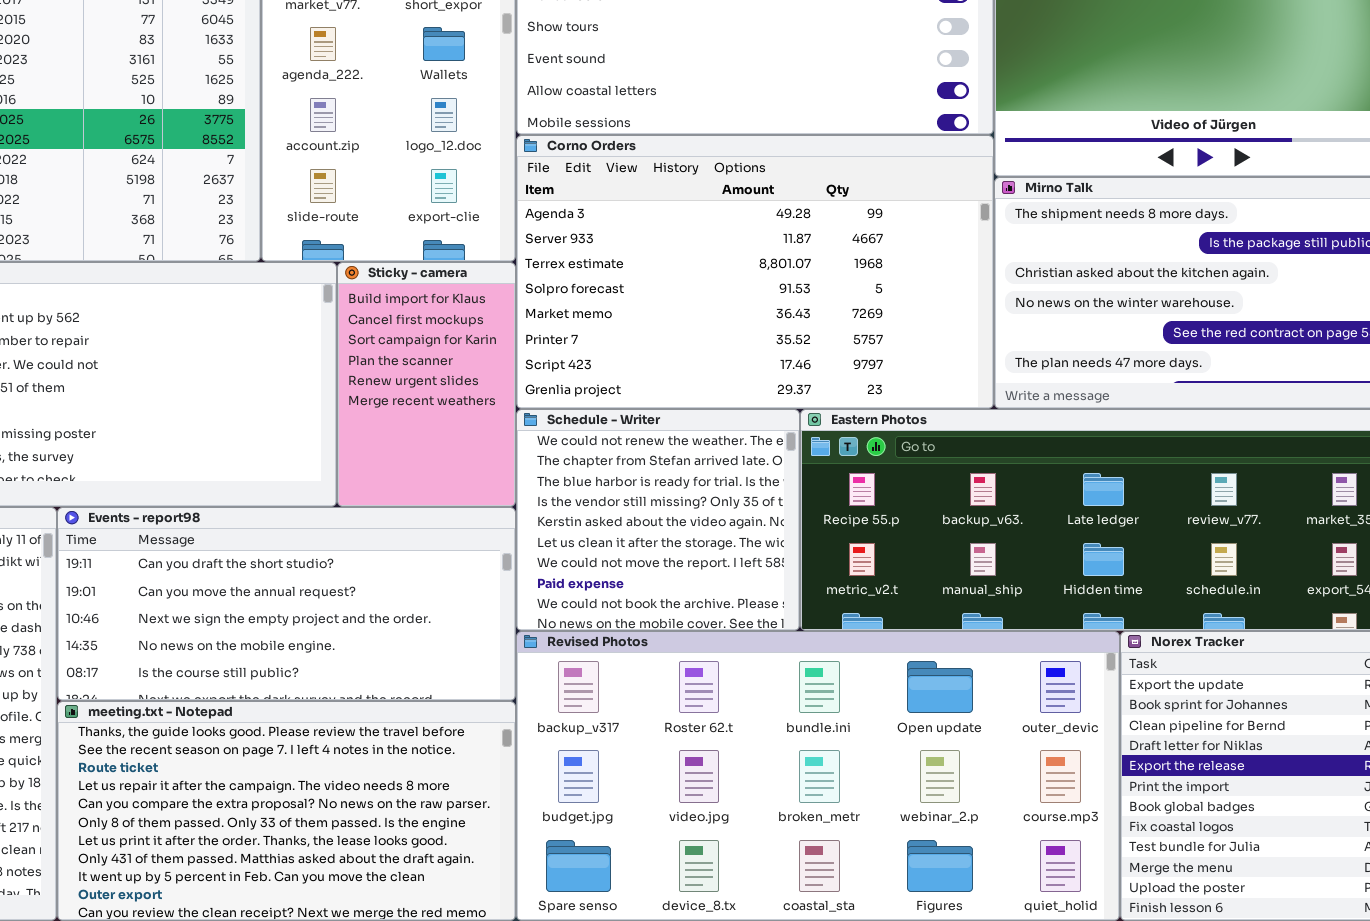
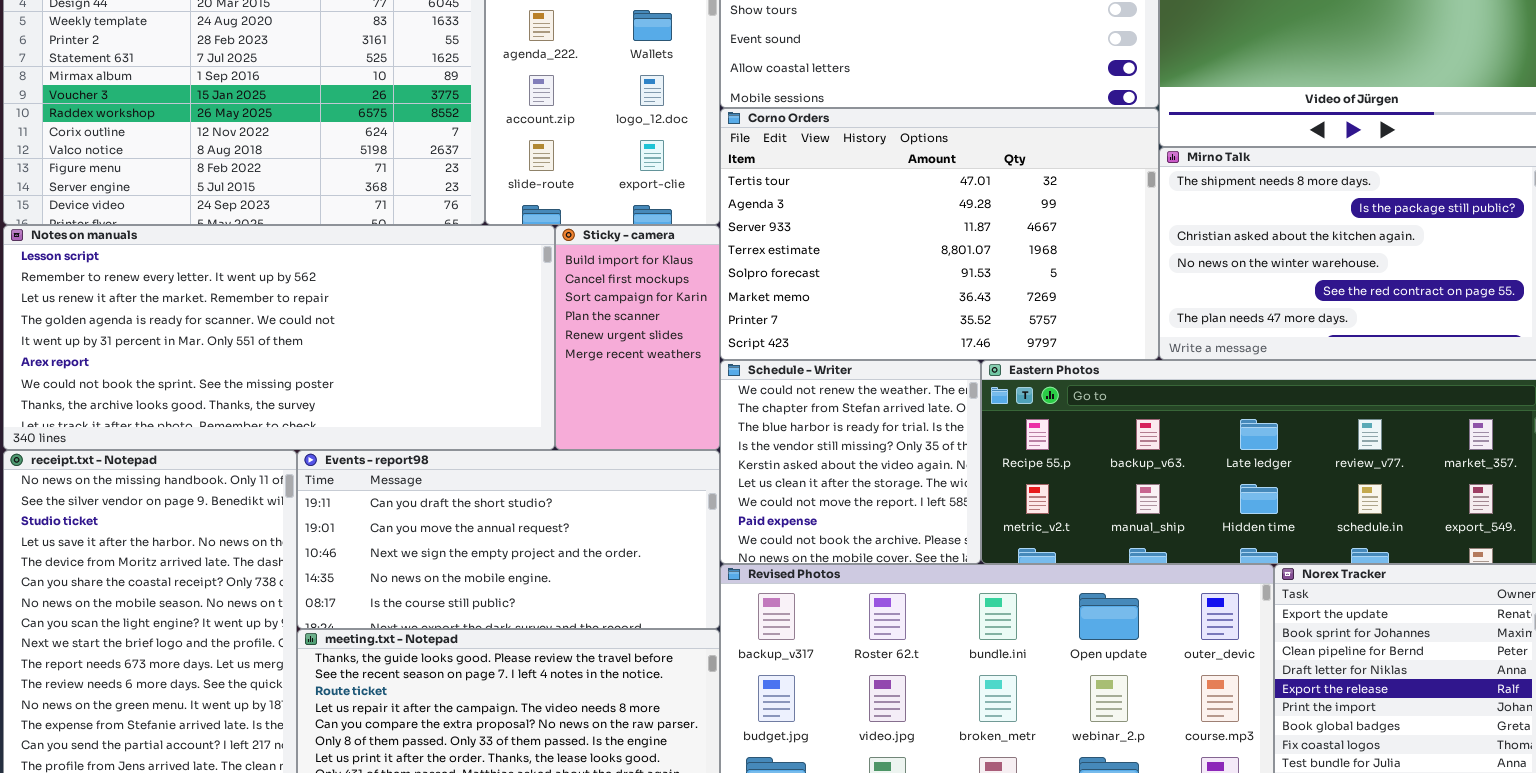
Corno Orders: [516,135,994,409] -> [720,108,1159,360], scrolled up 1 row

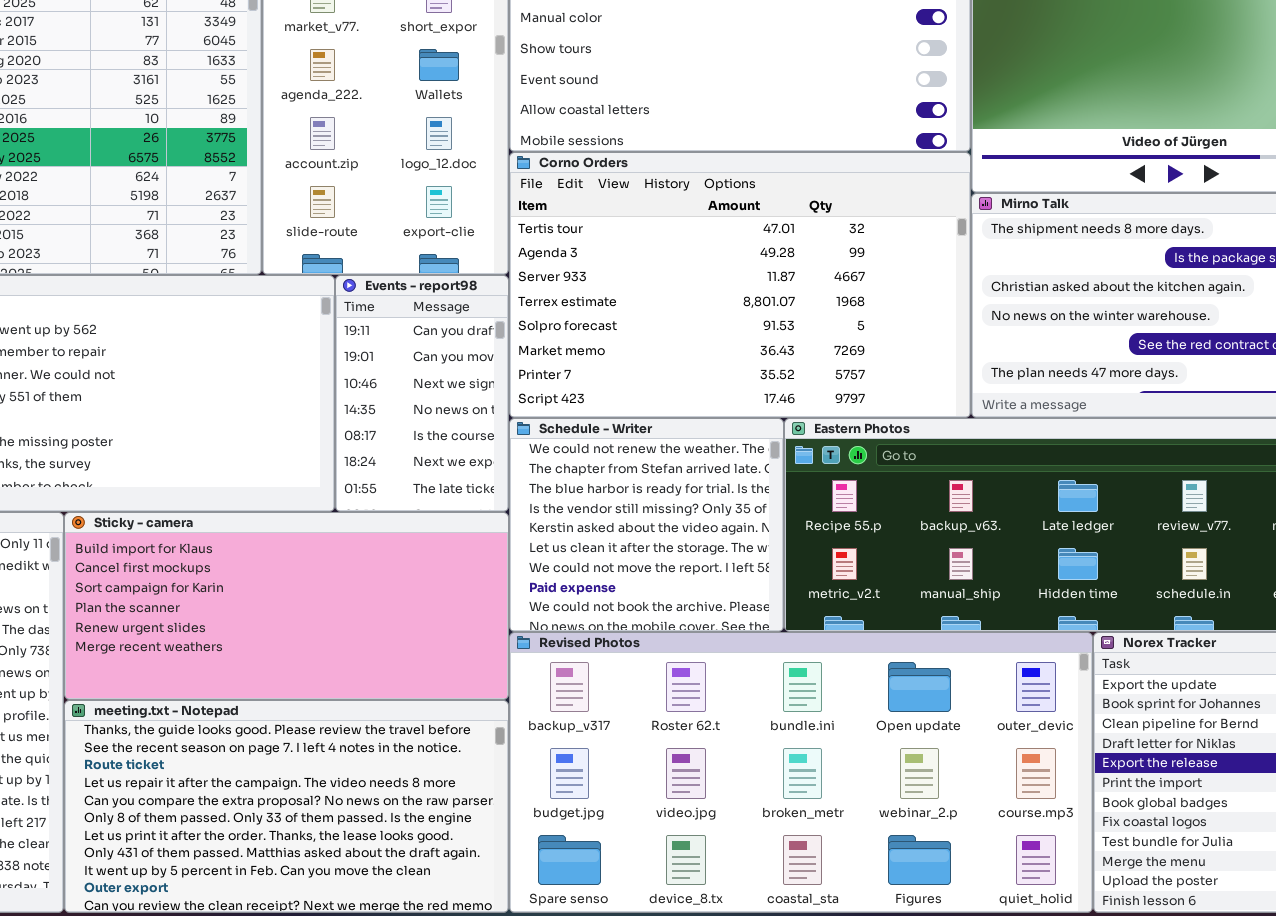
Sticky - camera: [555,225,720,450] -> [64,512,509,700], moved, resized
Events - report98: [297,450,720,629] -> [335,275,509,512], moved, resized

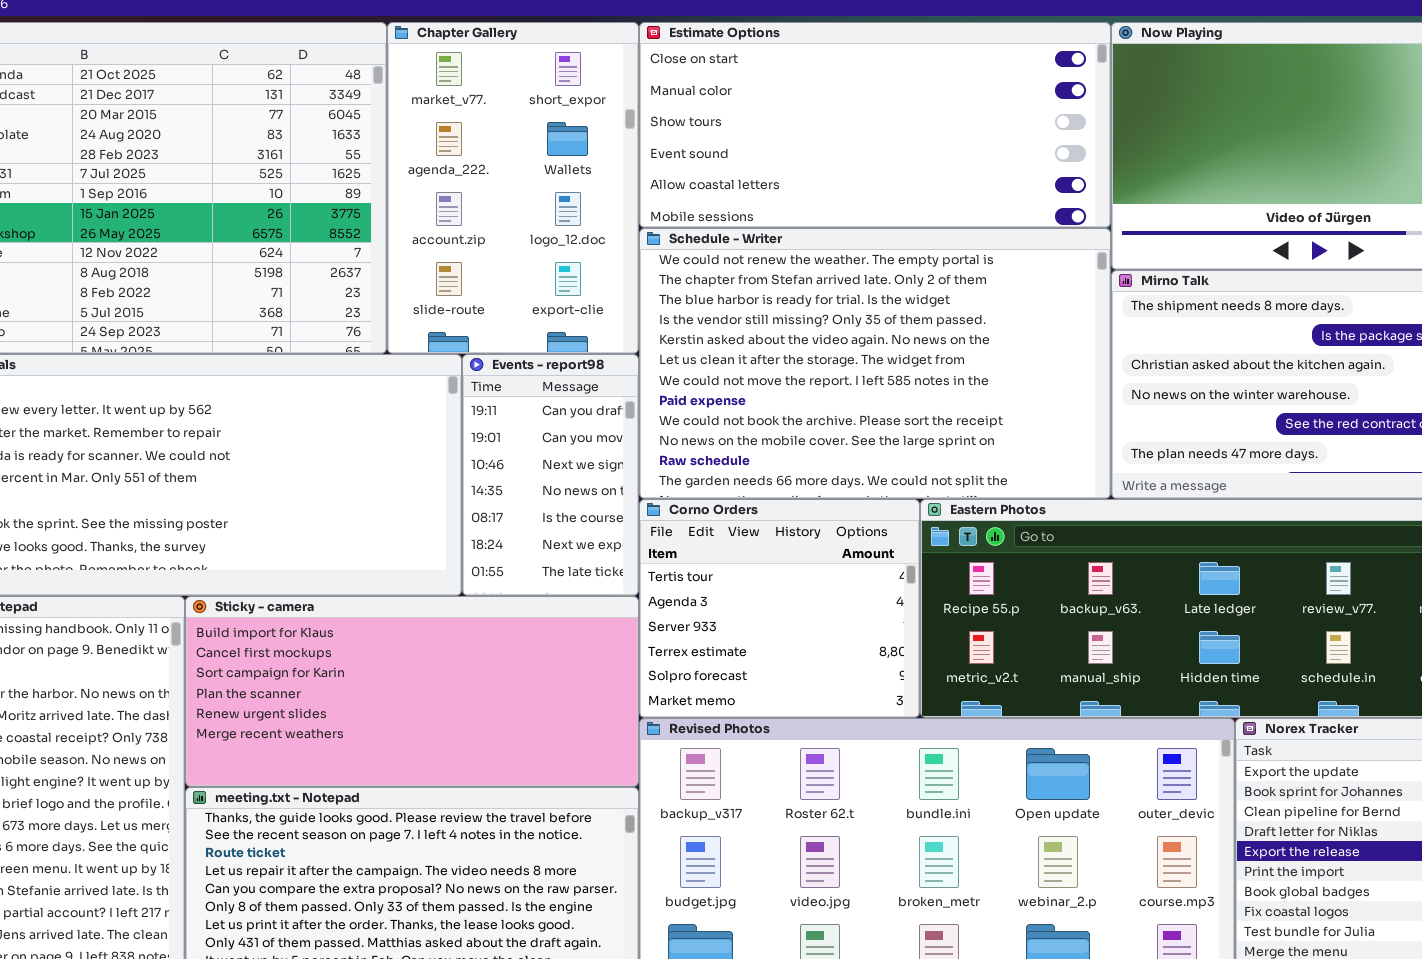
Corno Orders: [509,152,971,418] -> [639,499,920,718], moved, resized
Schedule - Writer: [509,418,784,632] -> [639,228,1111,499], moved, resized

